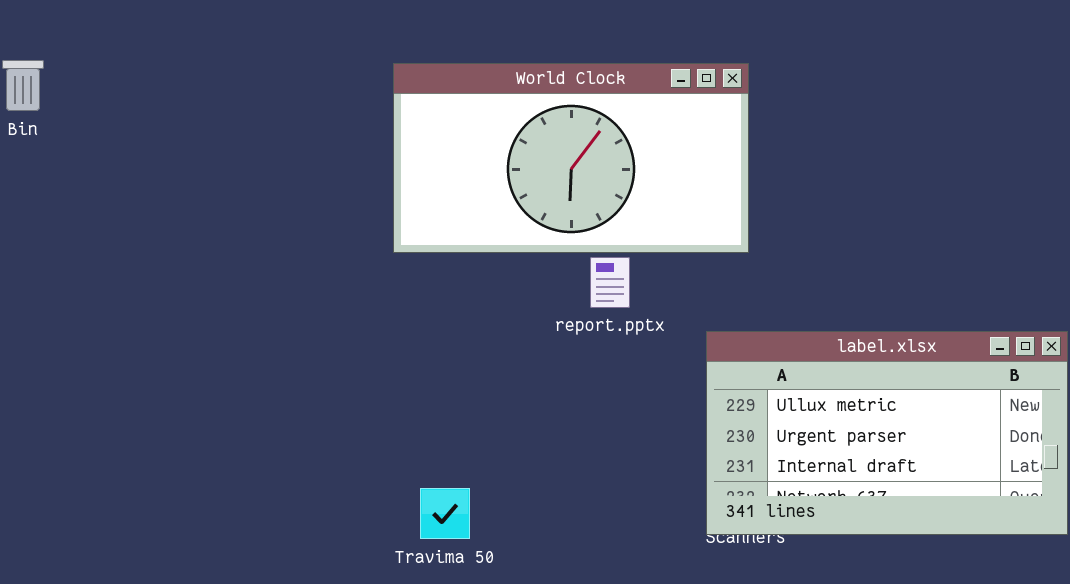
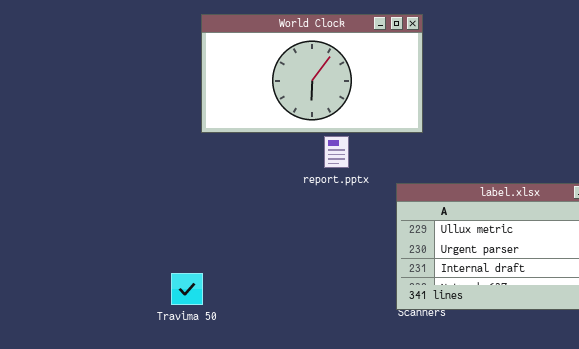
Travima 50: [420,488,470,539] -> [171,273,203,305], moved

